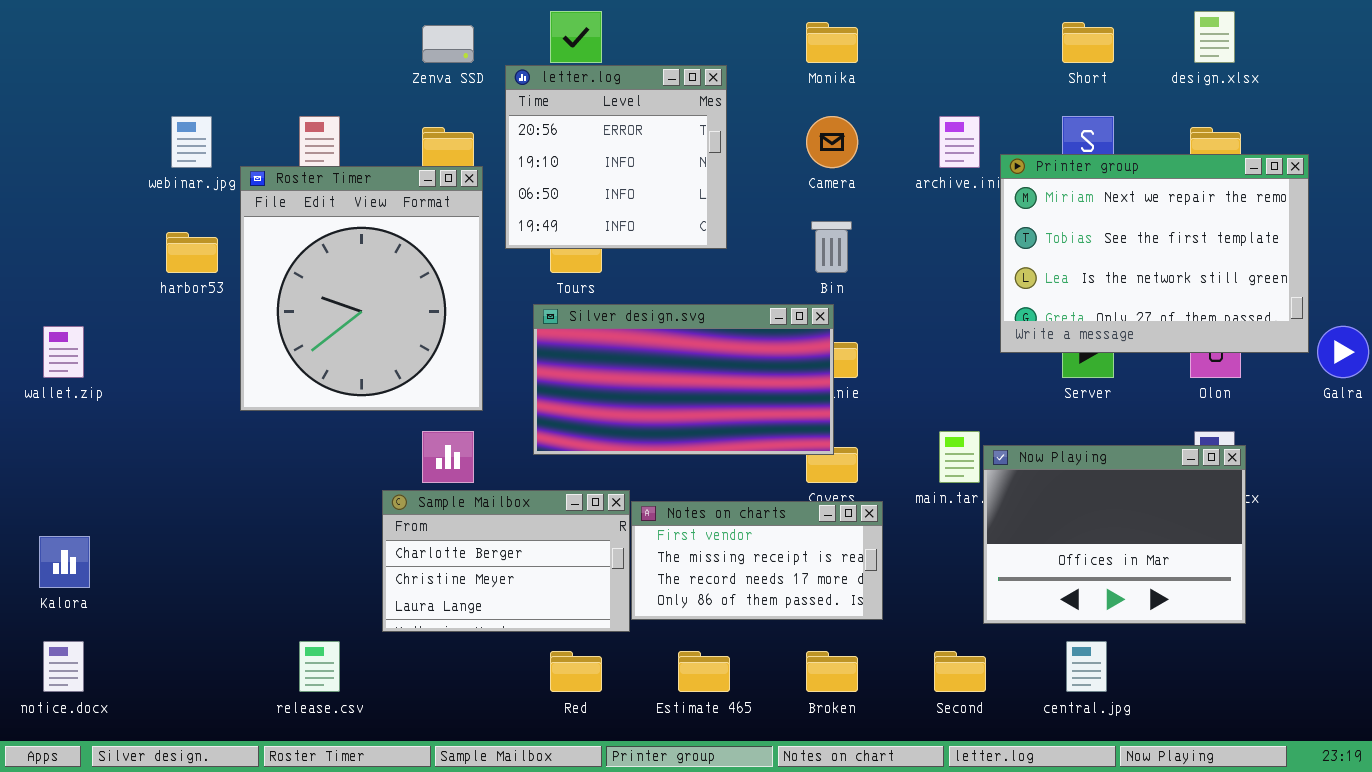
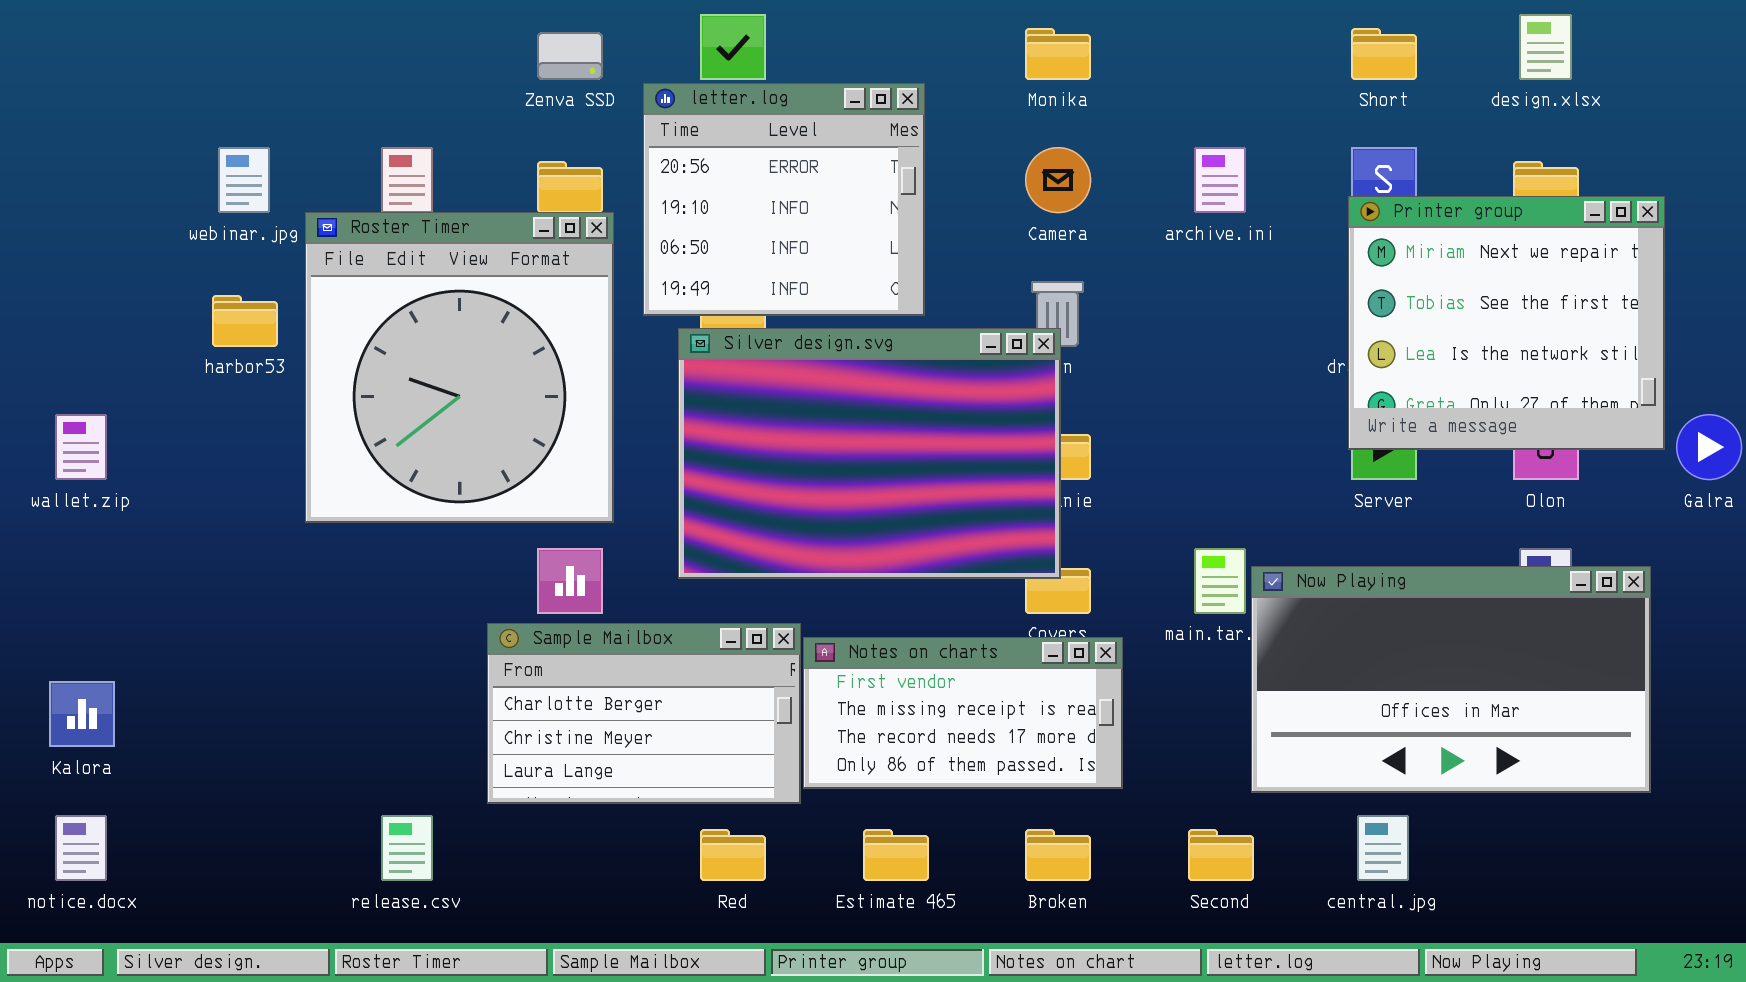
Printer group: [1000,154,1309,353] -> [1348,196,1665,450], resized
Silver design.svg: [533,304,834,455] -> [678,328,1061,579], resized
Now Playing: [983,445,1246,624] -> [1251,566,1651,793], resized

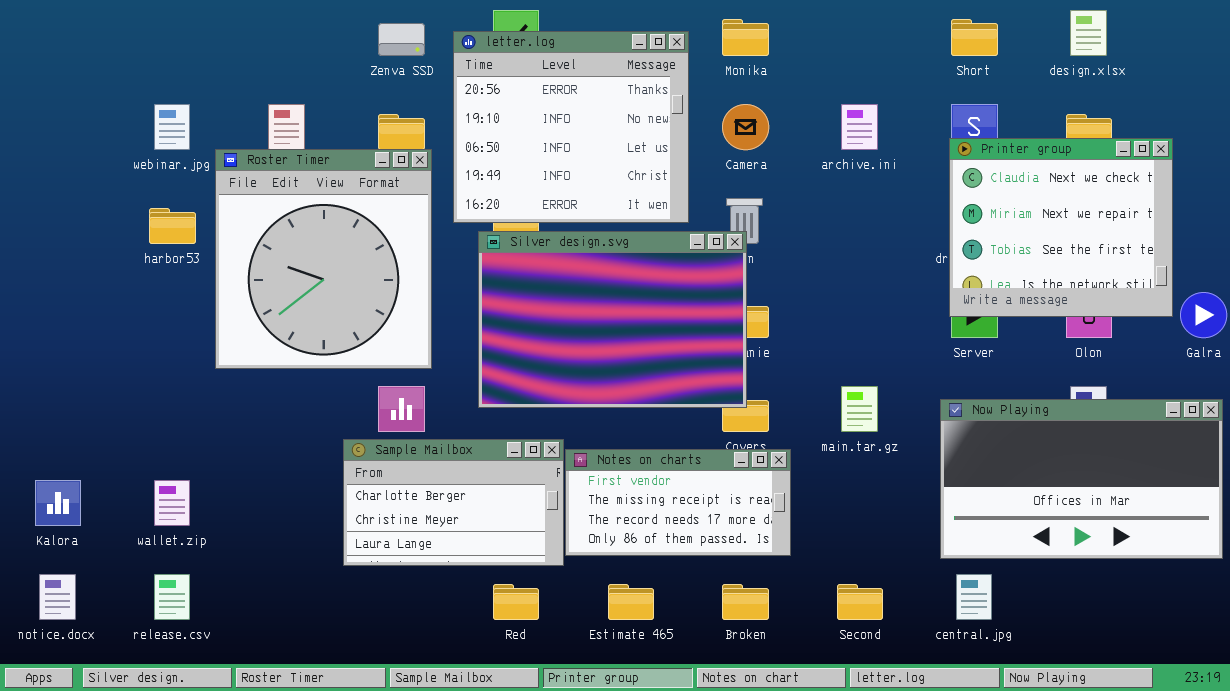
letter.log: [643,83,925,316] -> [453,31,689,223], resized
Printer group: [1348,196,1665,450] -> [949,138,1173,317], scrolled up 1 row
wallet.zip: [55,414,107,480] -> [154,480,190,526], moved
Now Playing: [1251,566,1651,793] -> [940,399,1223,559], moved
release.csv: [381,815,433,881] -> [154,574,190,620], moved

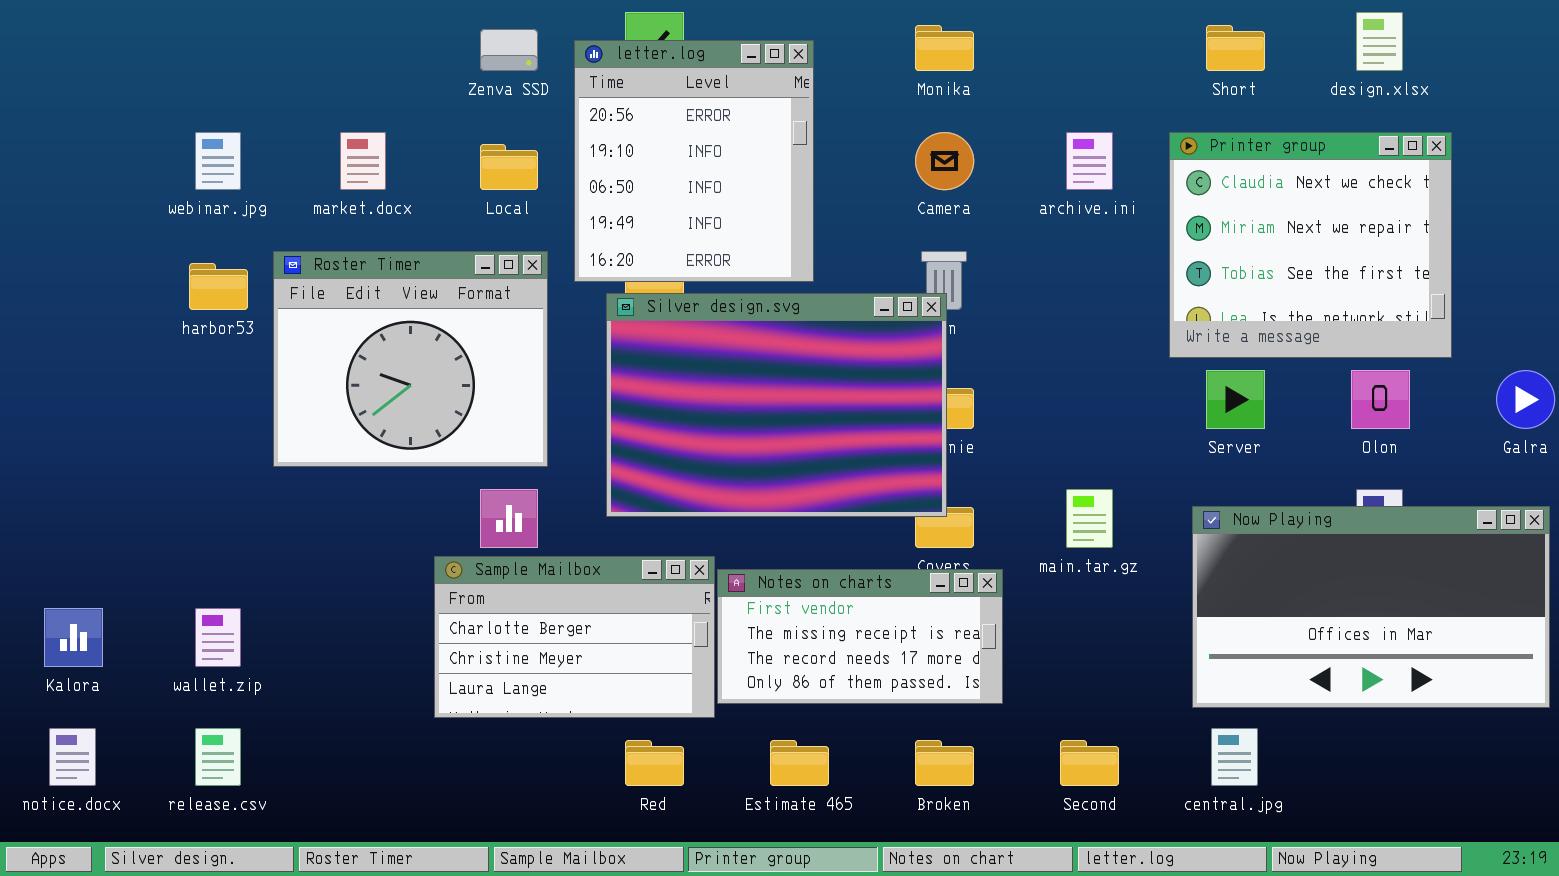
letter.log: [453,31,689,223] -> [574,40,814,282], resized
Printer group: [949,138,1173,317] -> [1169,132,1452,358], moved
Roster Timer: [215,149,432,369] -> [273,251,548,467], resized

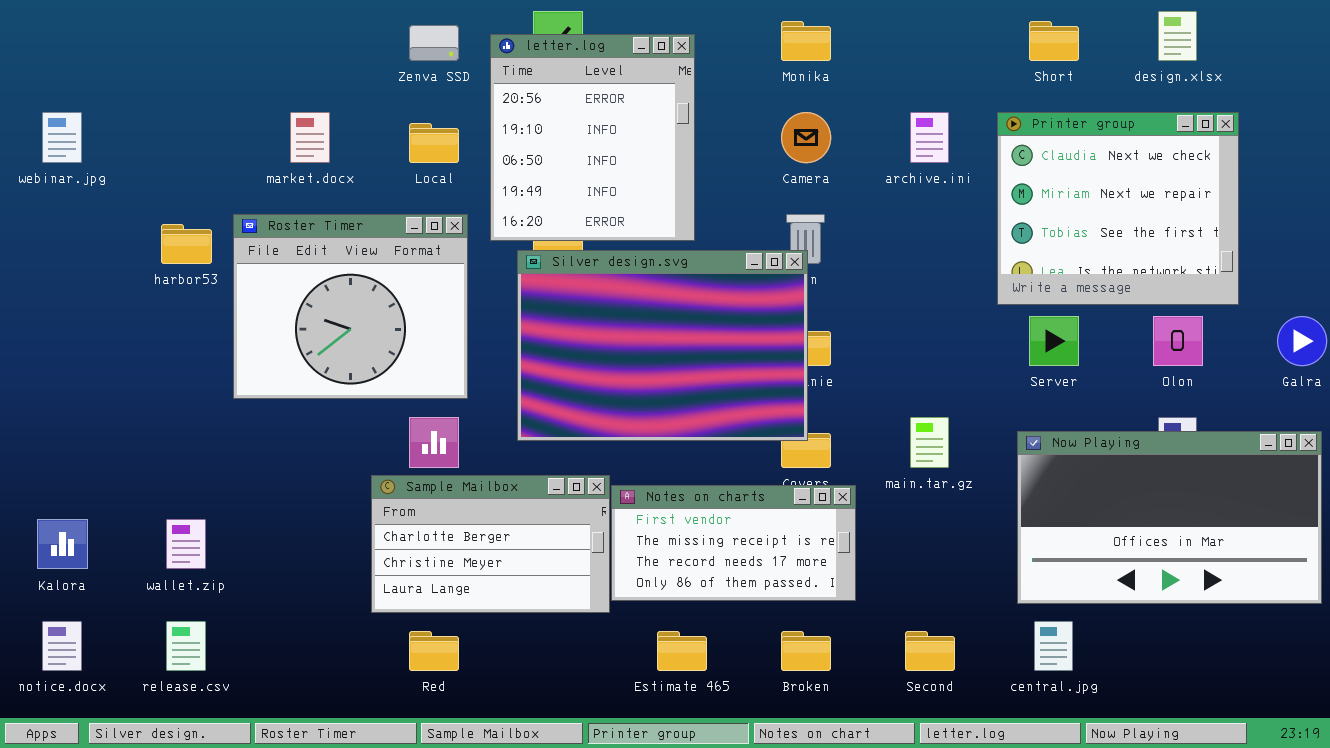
webinar.jpg: [195,132,241,190] -> [42,112,82,163], moved
Red: [625,740,684,786] -> [409,631,459,671], moved

